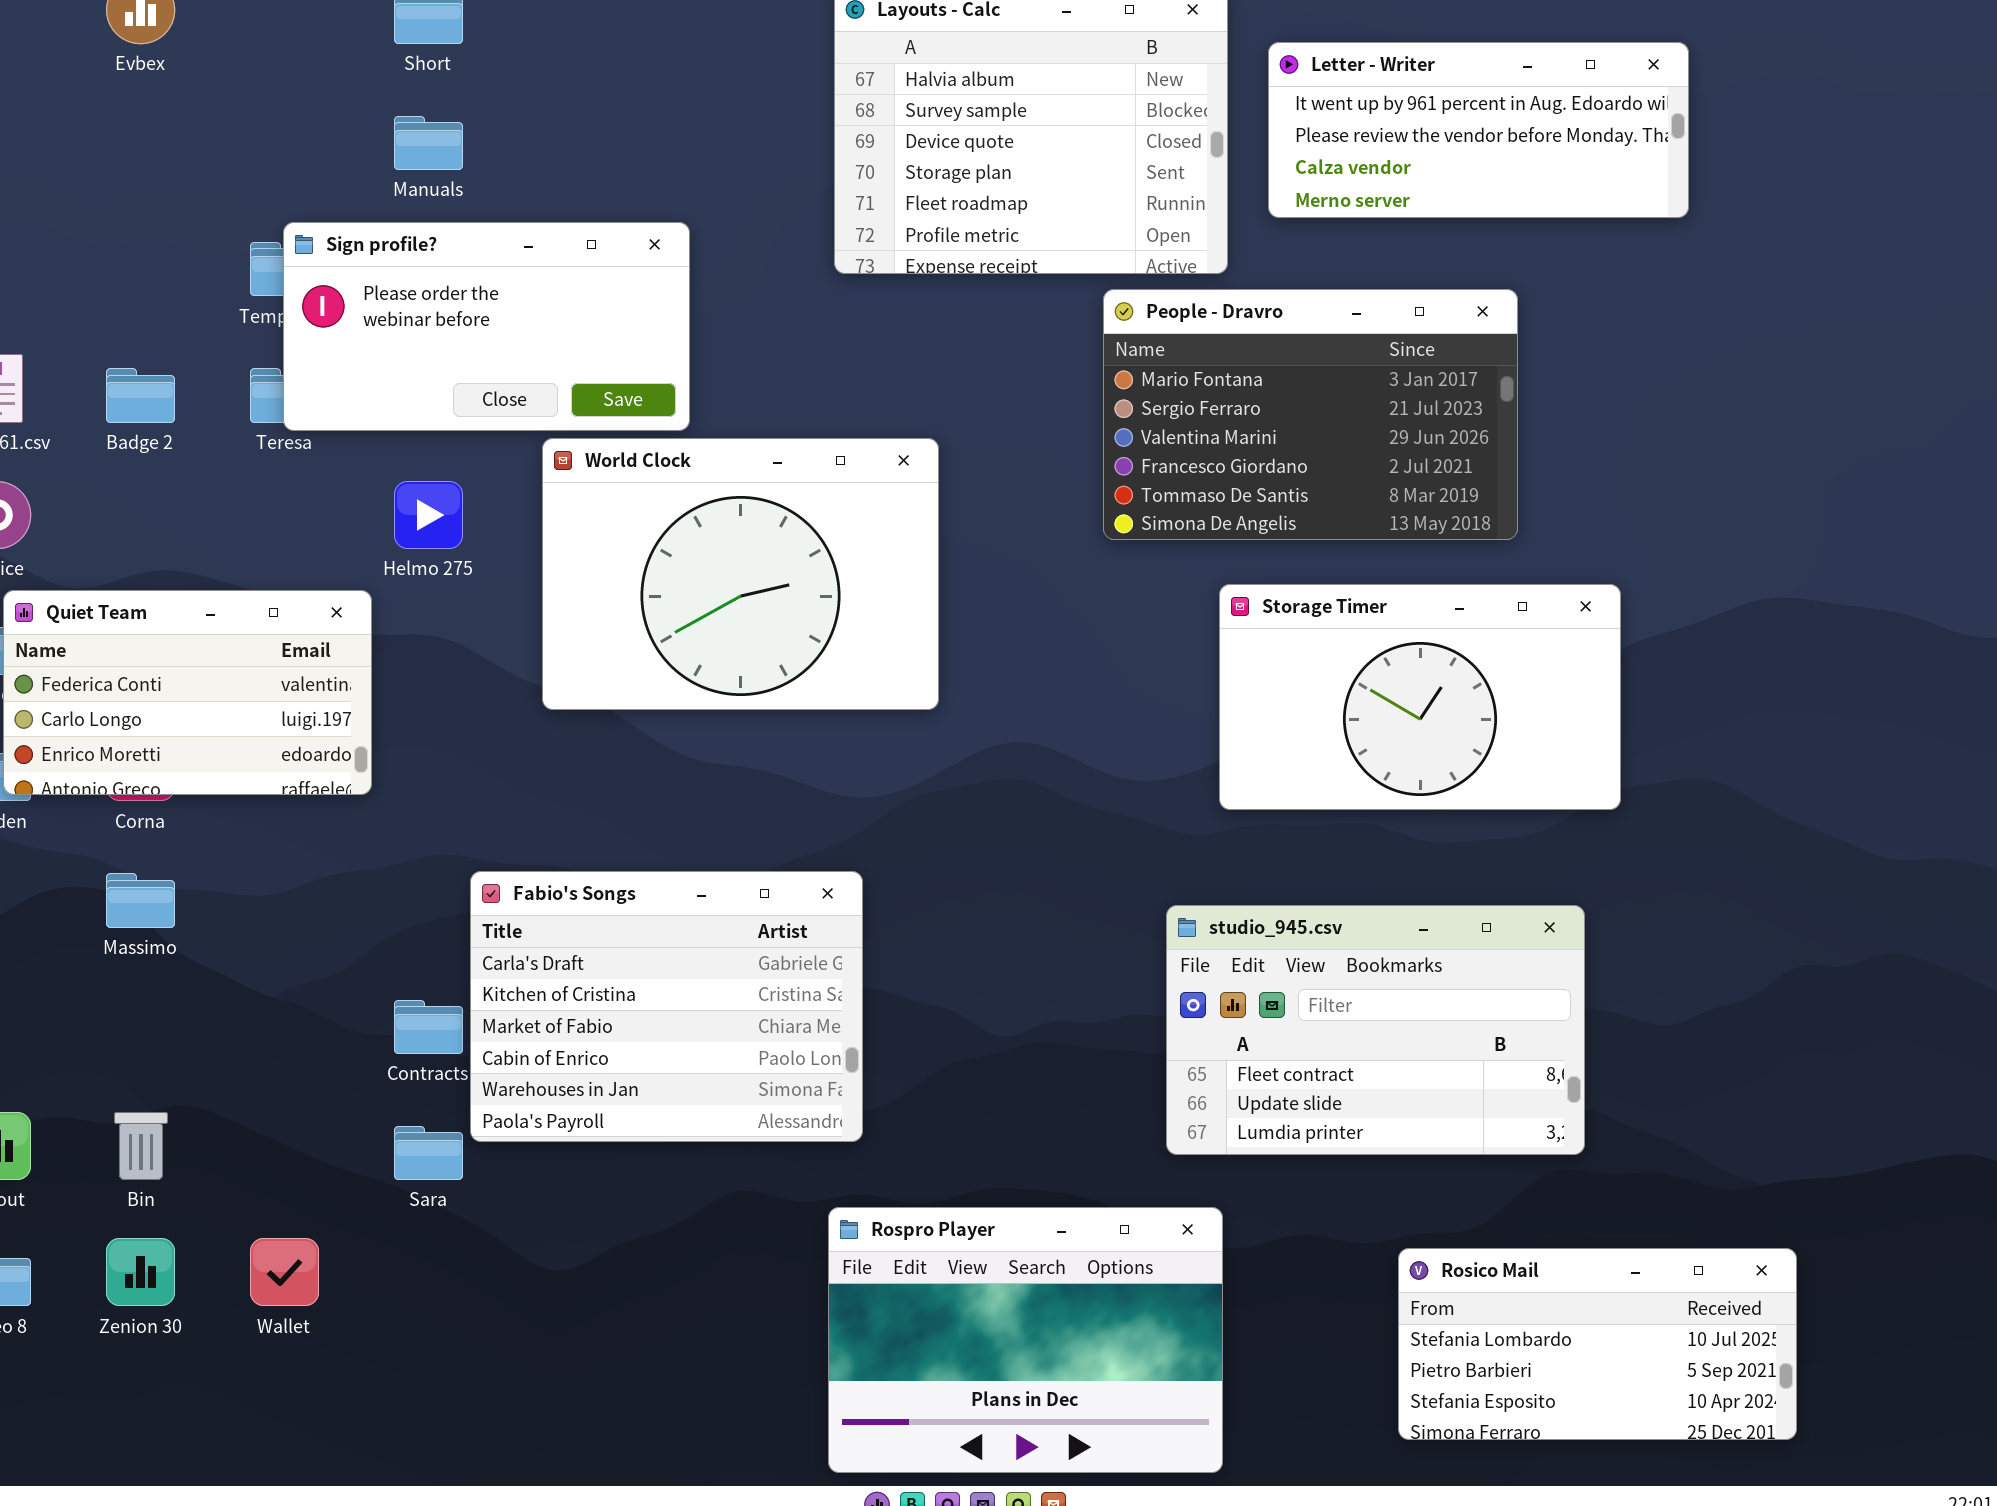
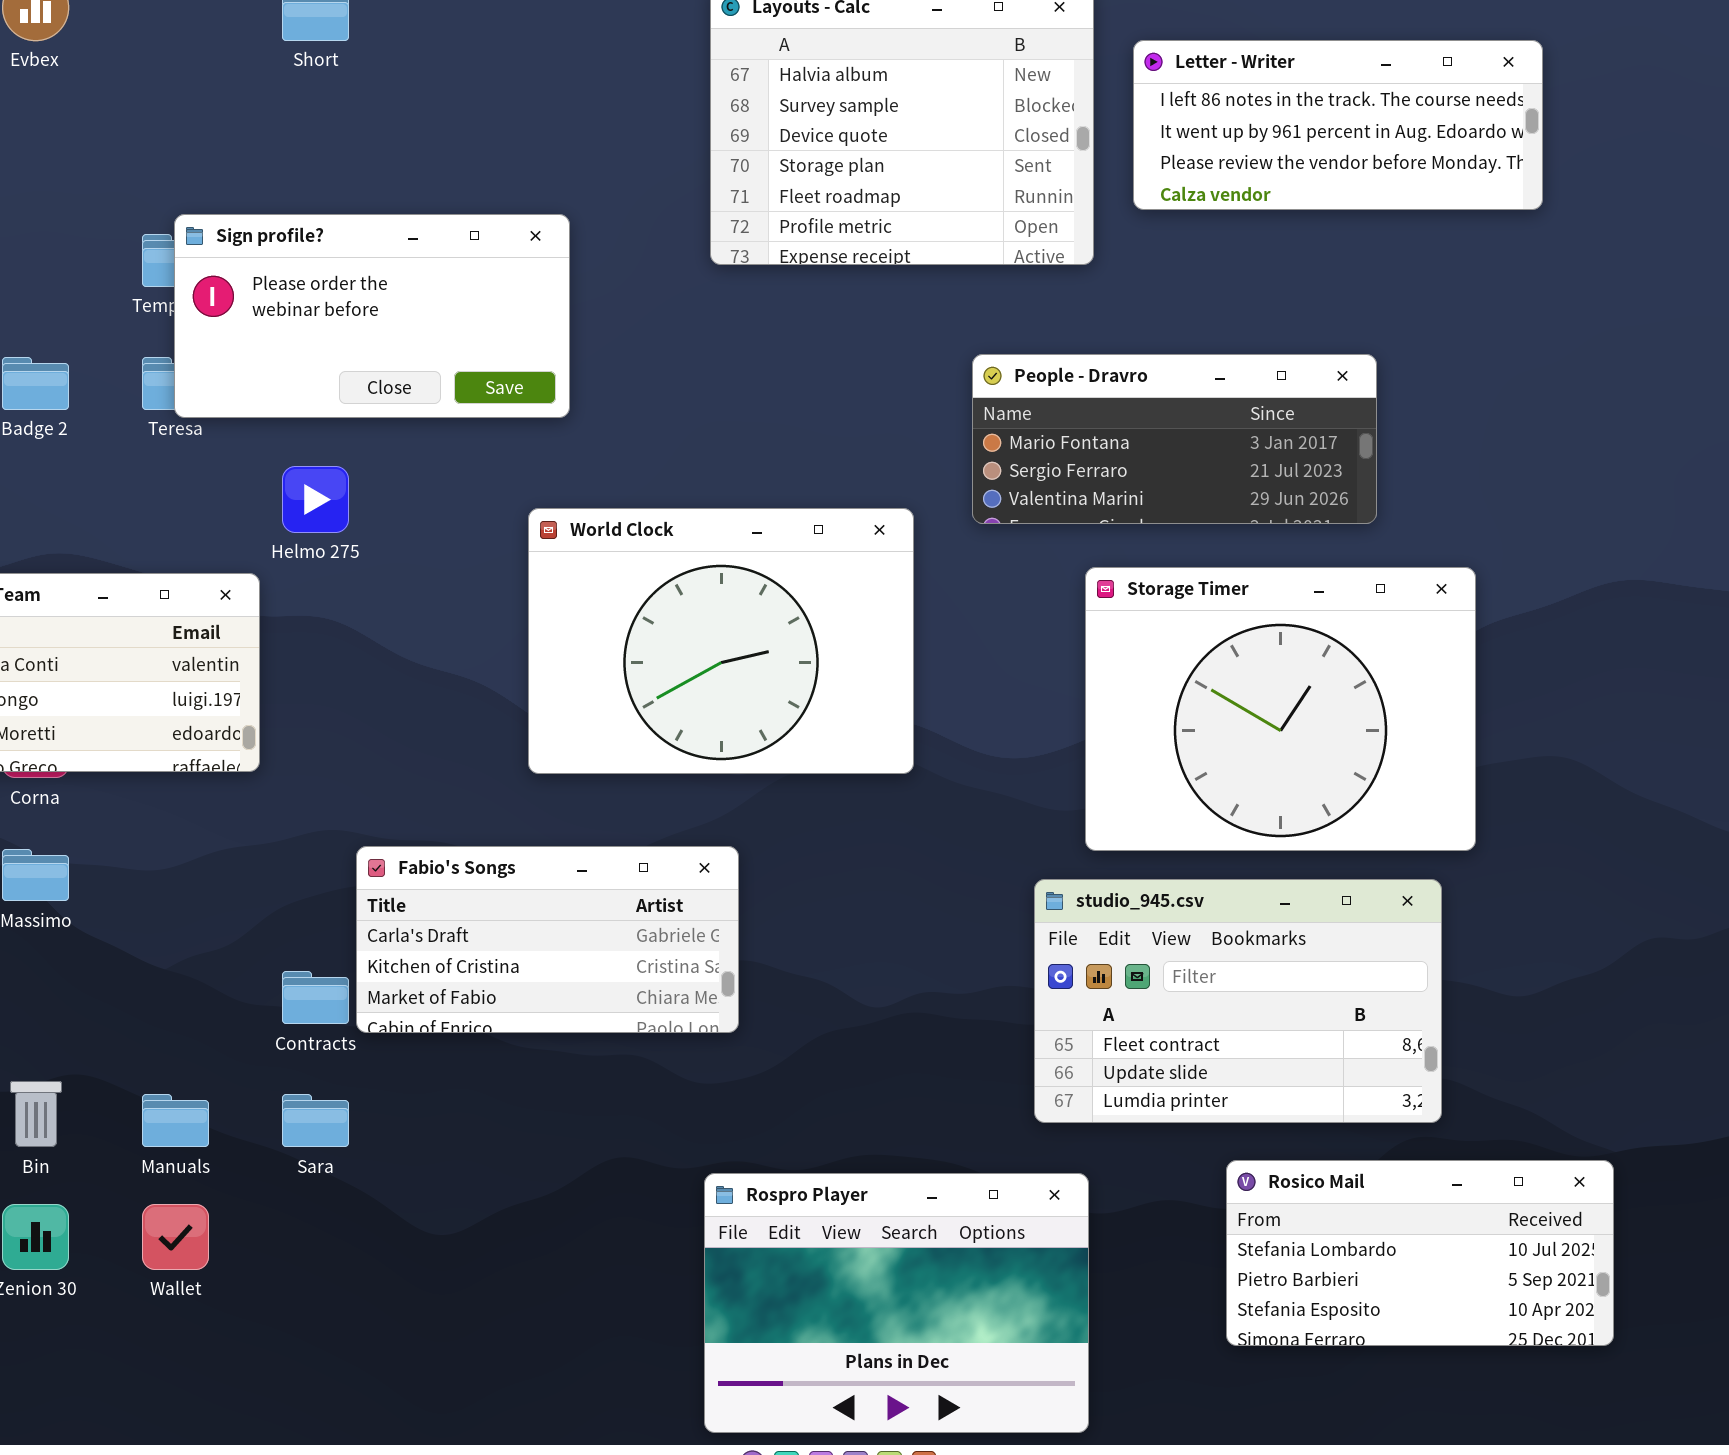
Letter - Writer: [1268,42,1689,218] -> [1133,40,1543,210], scrolled up 1 row
Manuals: [394,116,463,170] -> [142,1094,209,1147], moved
People - Dravro: [1103,289,1518,540] -> [972,354,1377,524], resized
World Clock: [542,438,939,710] -> [528,508,914,774], moved
Storage Timer: [1219,584,1621,810] -> [1085,567,1476,851], resized
Fabio's Songs: [470,871,863,1142] -> [356,846,739,1033], resized
Rosico Mail: [1398,1248,1797,1440] -> [1226,1160,1614,1346], moved

